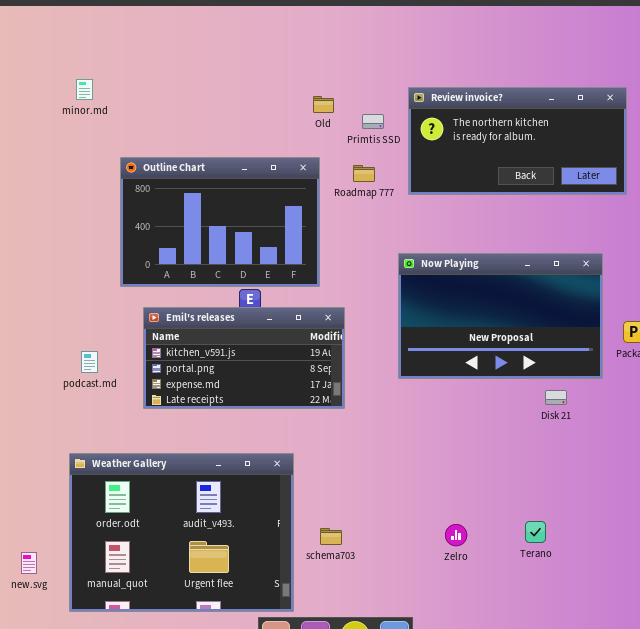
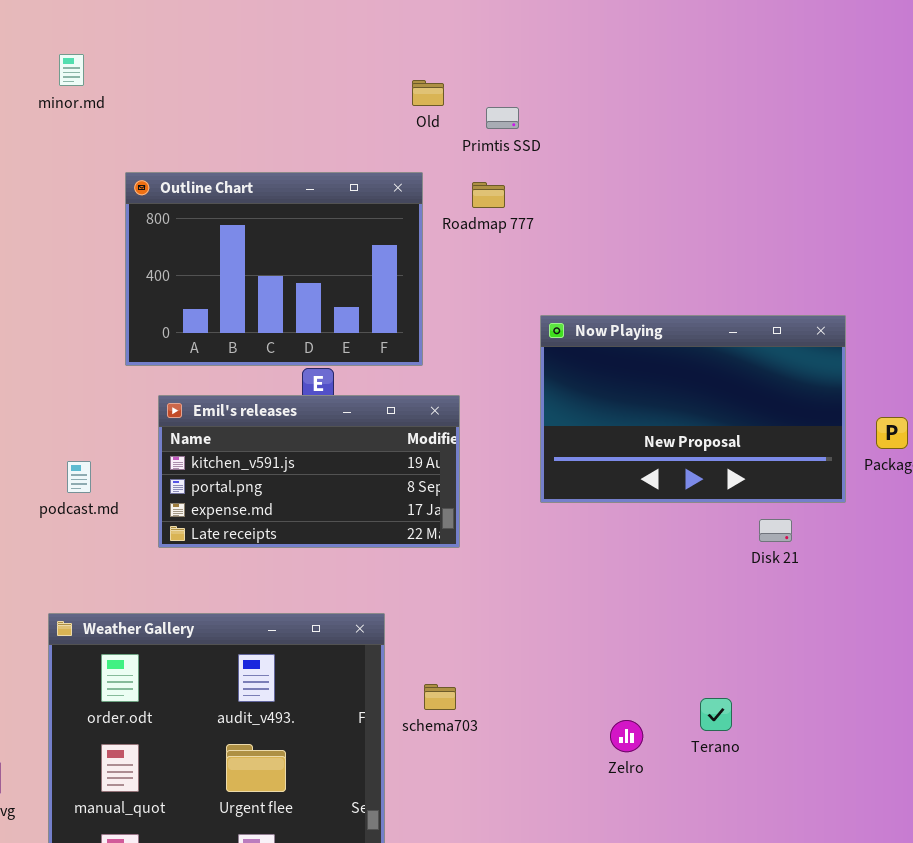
Review invoice?: [408,87,627,195] -> none, closed
Terano: [525,521,546,543] -> [700,698,732,731], moved
schema703: [320,528,342,545] -> [424,684,456,710], moved

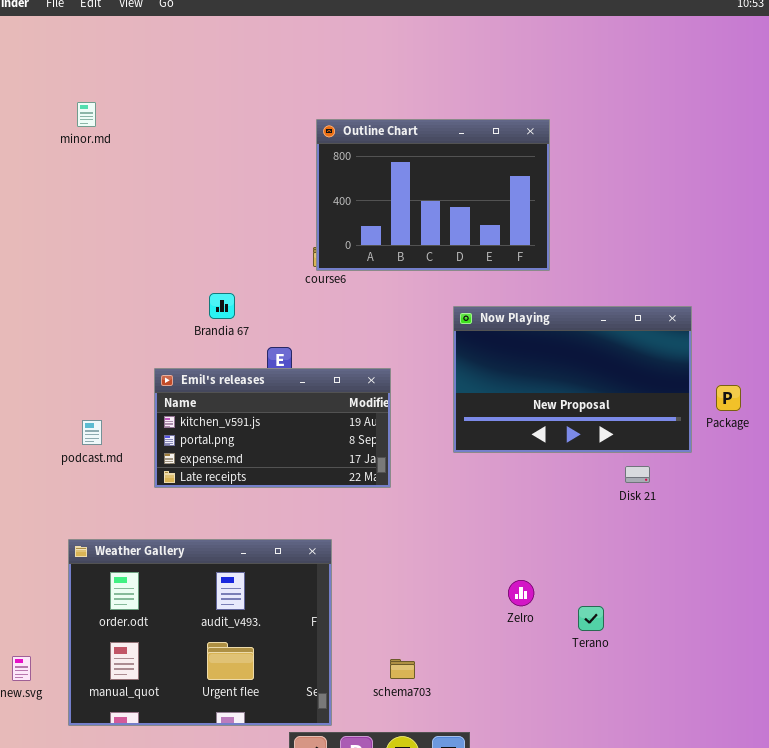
Outline Chart: [125,172,423,366] -> [316,119,550,271], moved
schema703: [424,684,456,710] -> [390,659,415,679], moved
Zelro: [610,720,643,752] -> [508,580,534,606], moved

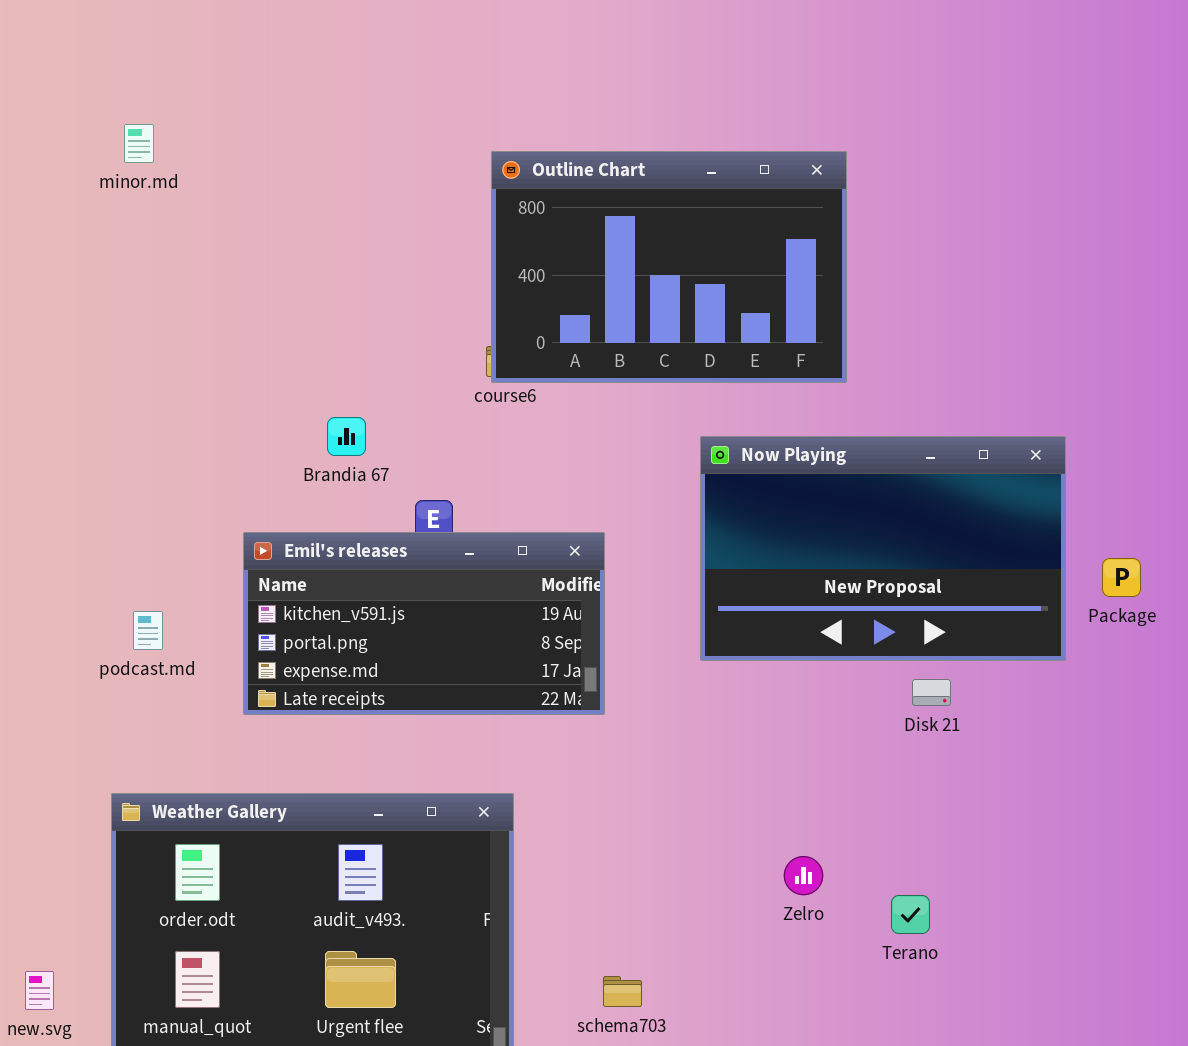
Disk 21: [625,466,650,483] -> [912,679,951,706], moved

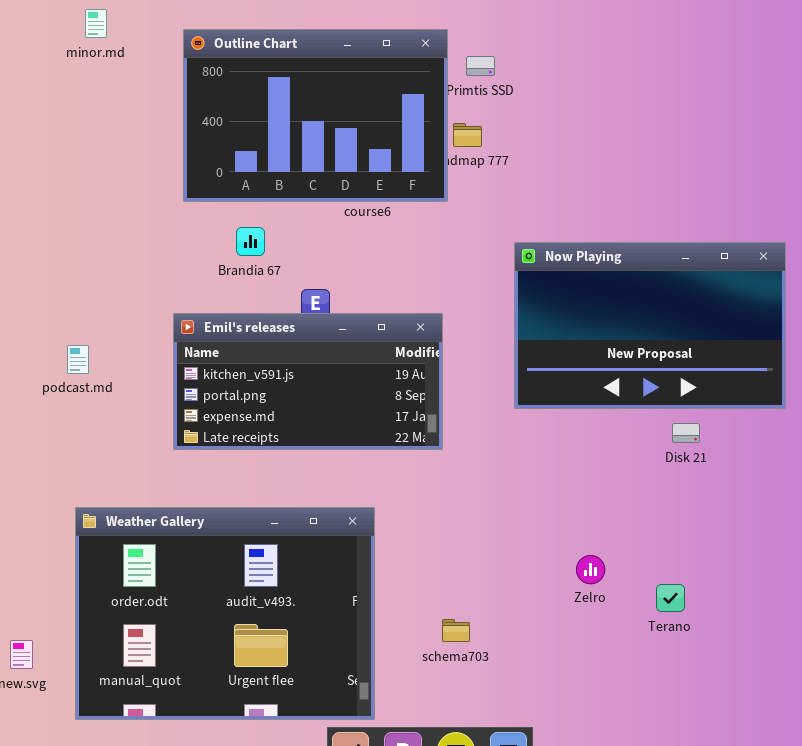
Outline Chart: [491,151,847,383] -> [183,29,448,202], moved
podcast.md: [133,611,163,650] -> [67,345,89,374], moved
schema703: [603,976,642,1007] -> [442,619,470,642], moved

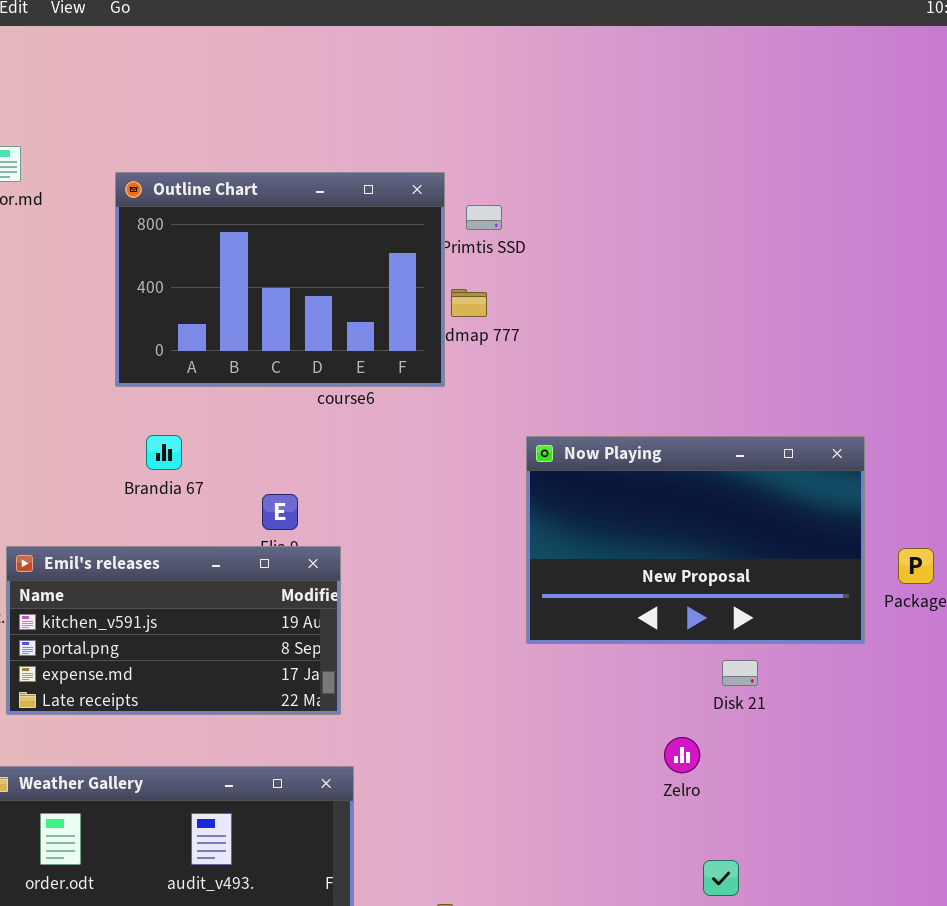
Brandia 67: [236,227,265,256] -> [146,435,182,470], moved
Emil's releases: [173,313,443,450] -> [6,546,341,715], moved
Zelro: [576,555,605,584] -> [664,737,700,773], moved

